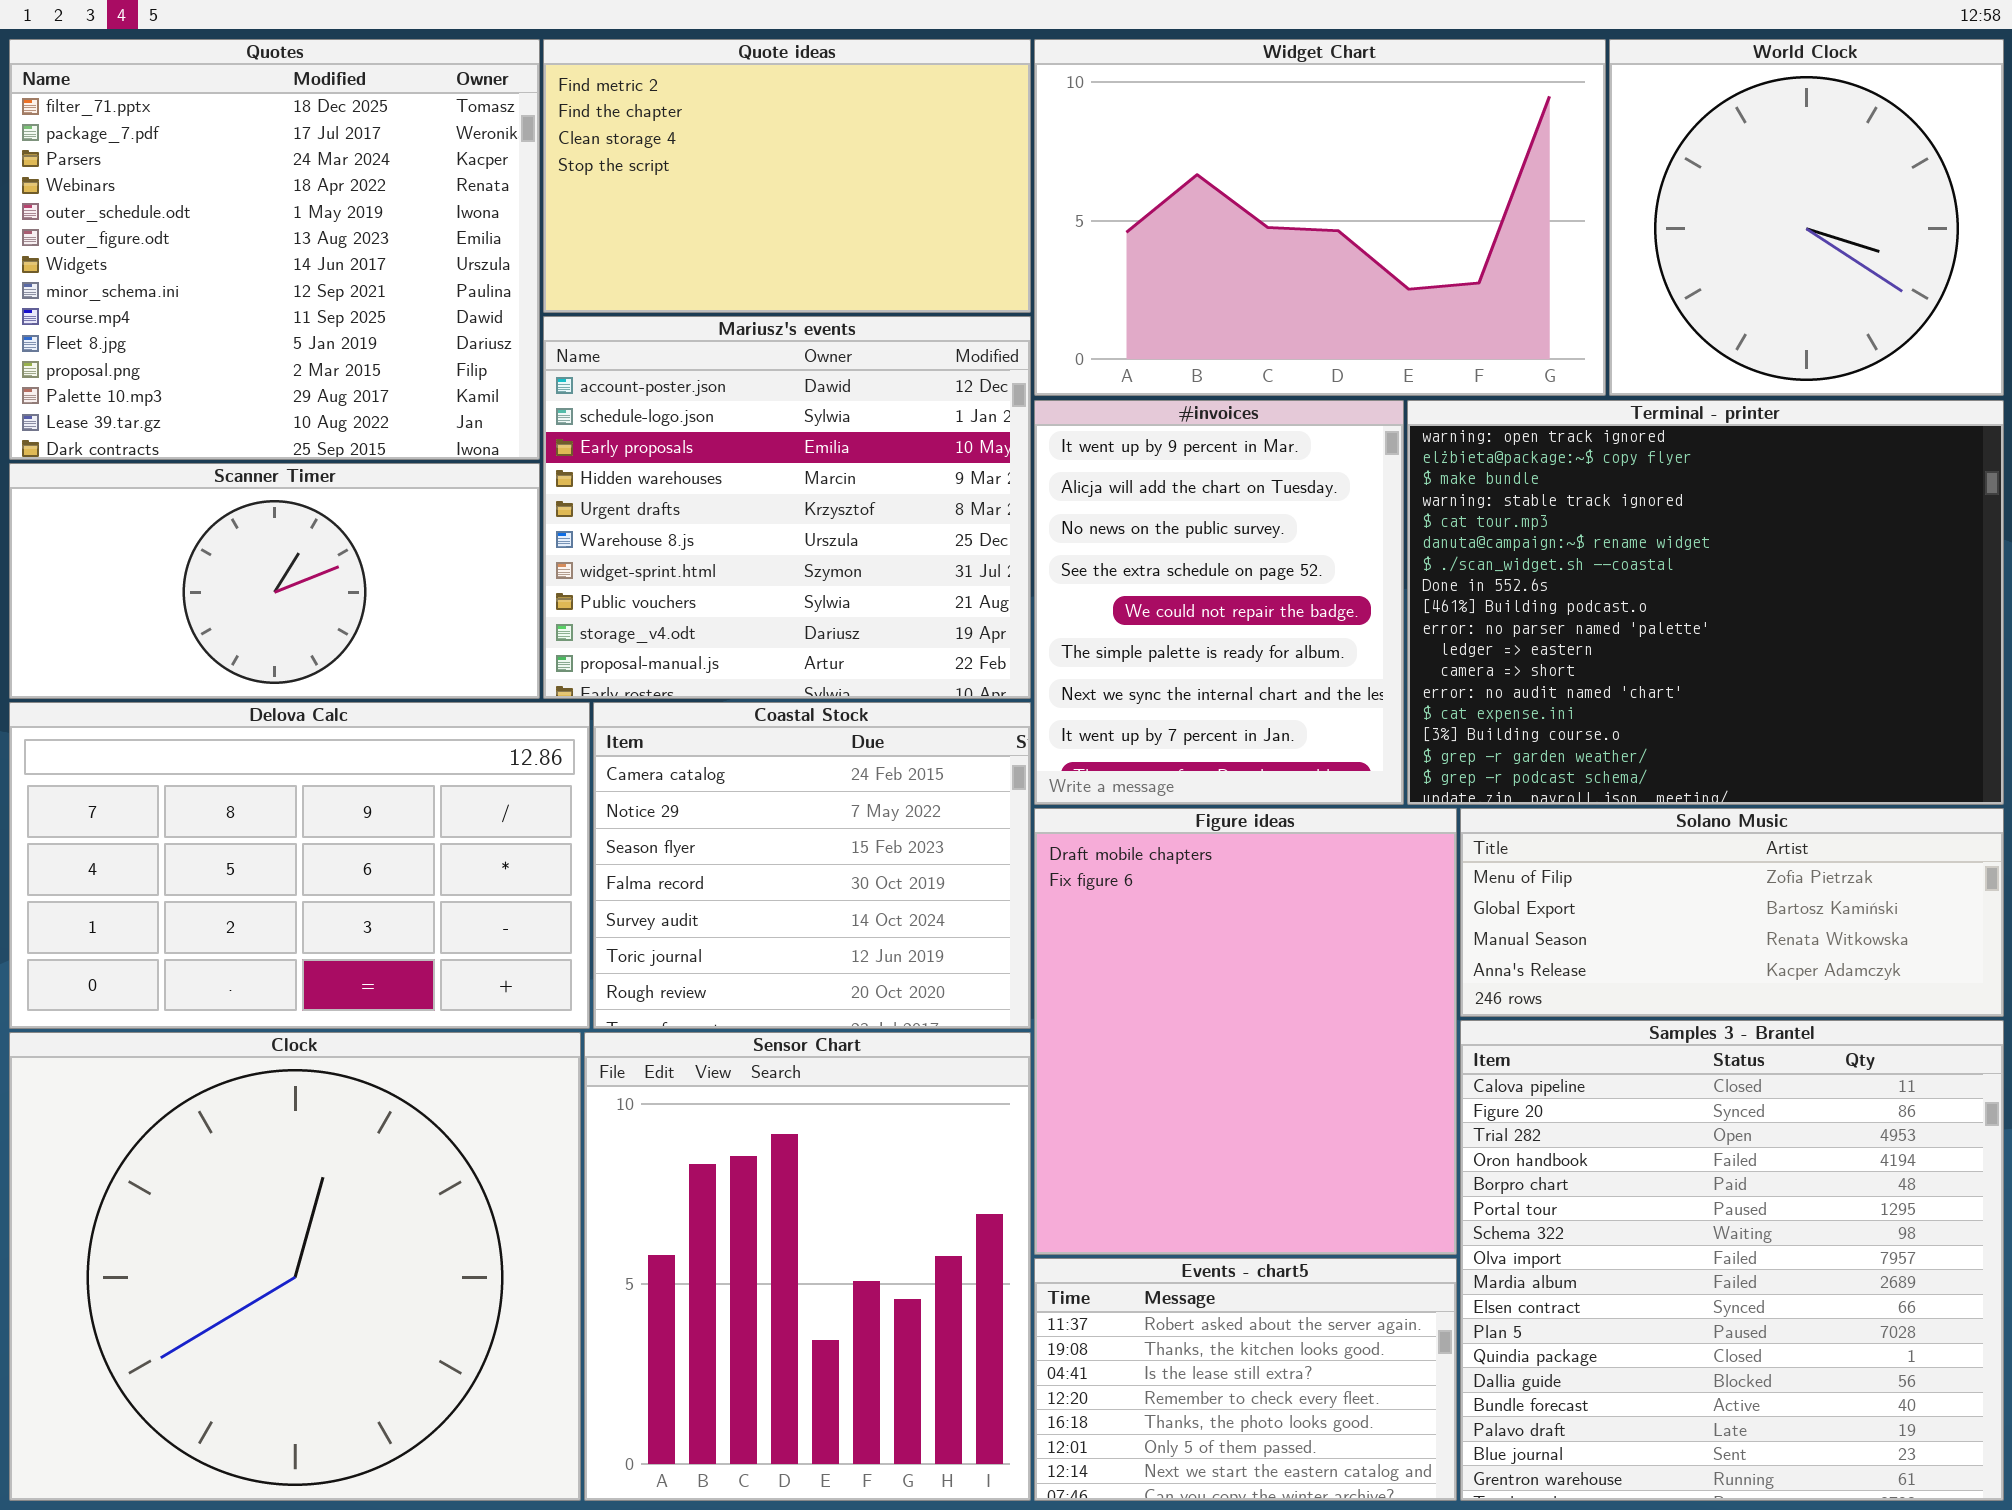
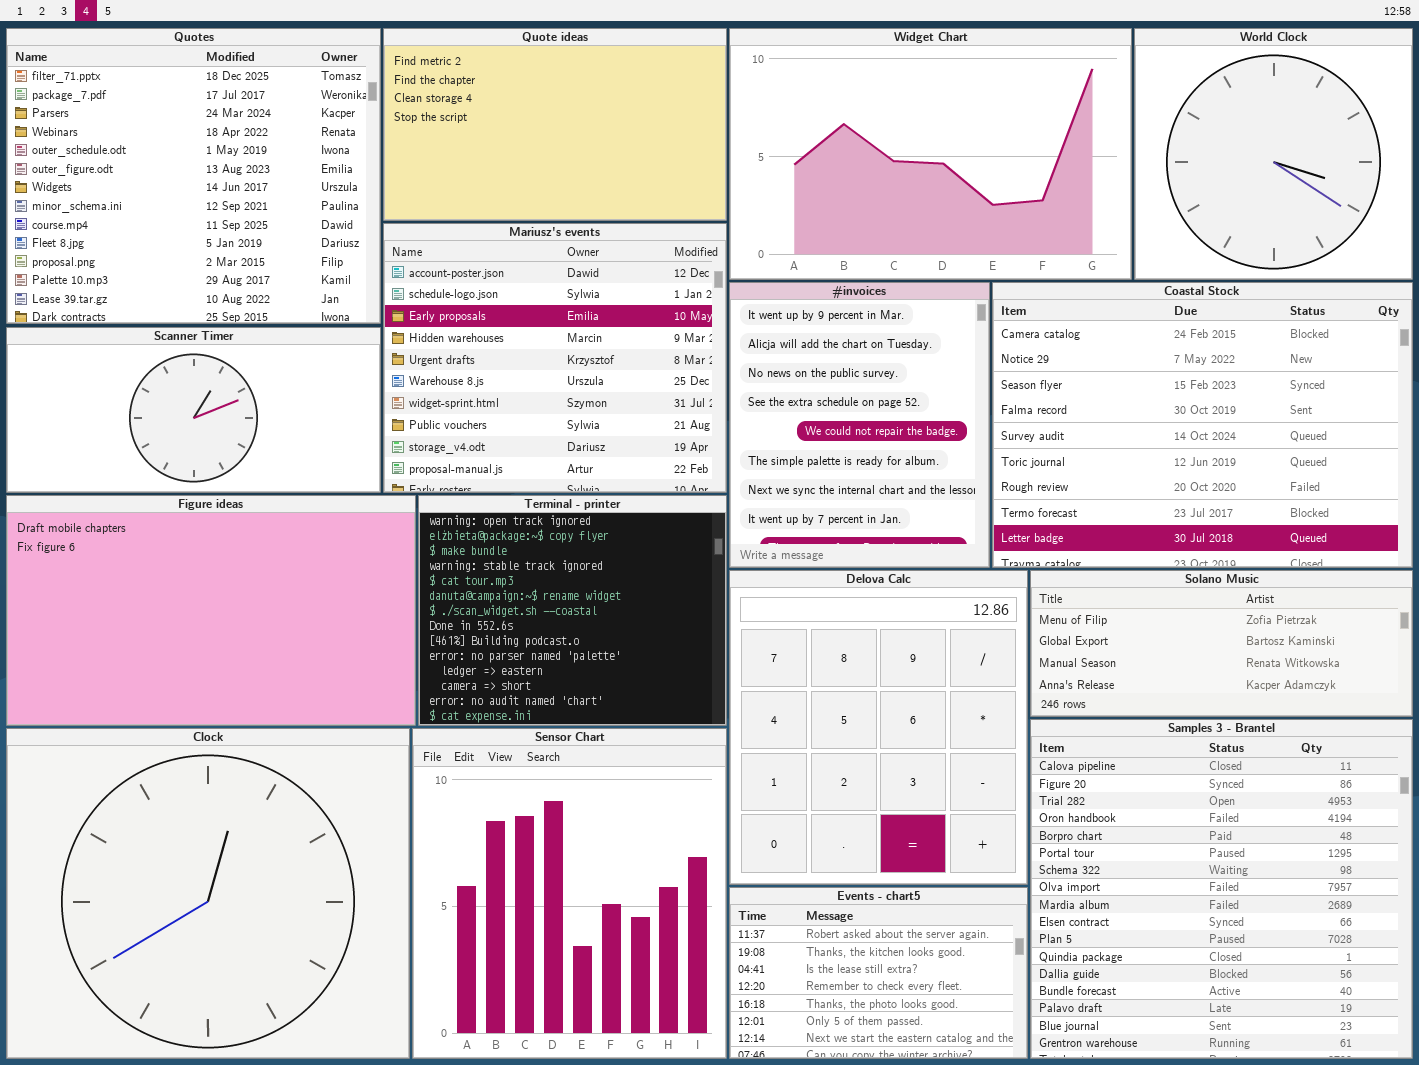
Terminal - printer: [1407,400,2004,805] -> [418,495,727,726], moved, resized
Delova Calc: [9,702,590,1029] -> [729,570,1028,885], moved, resized
Coastal Stock: [593,702,1031,1029] -> [992,282,1413,568], moved, resized
Figure ideas: [1034,808,1457,1255] -> [6,495,416,726], moved, resized

